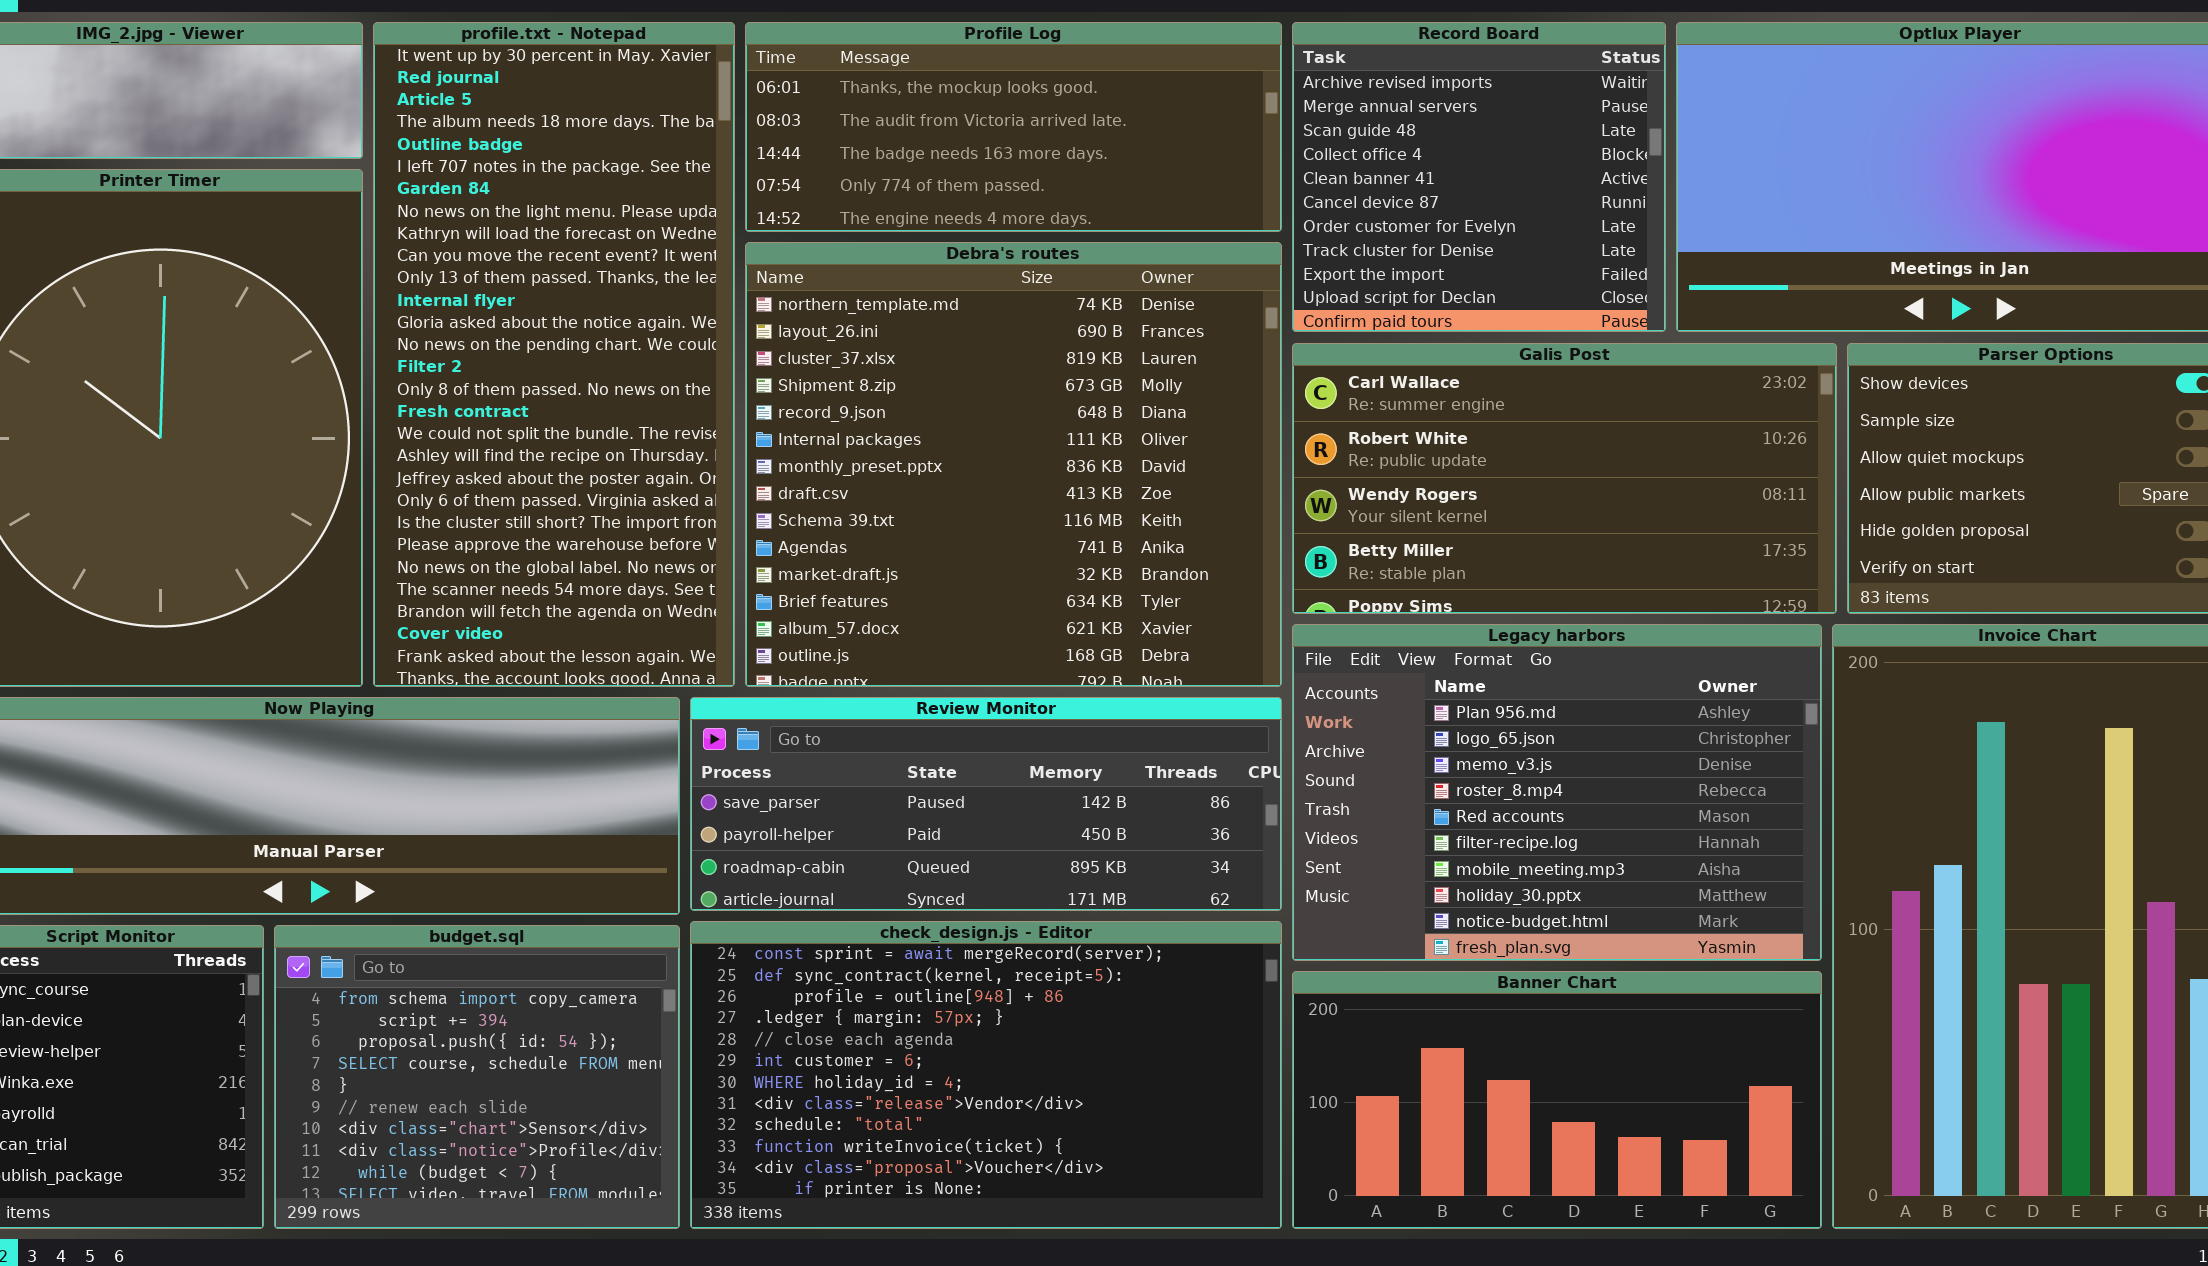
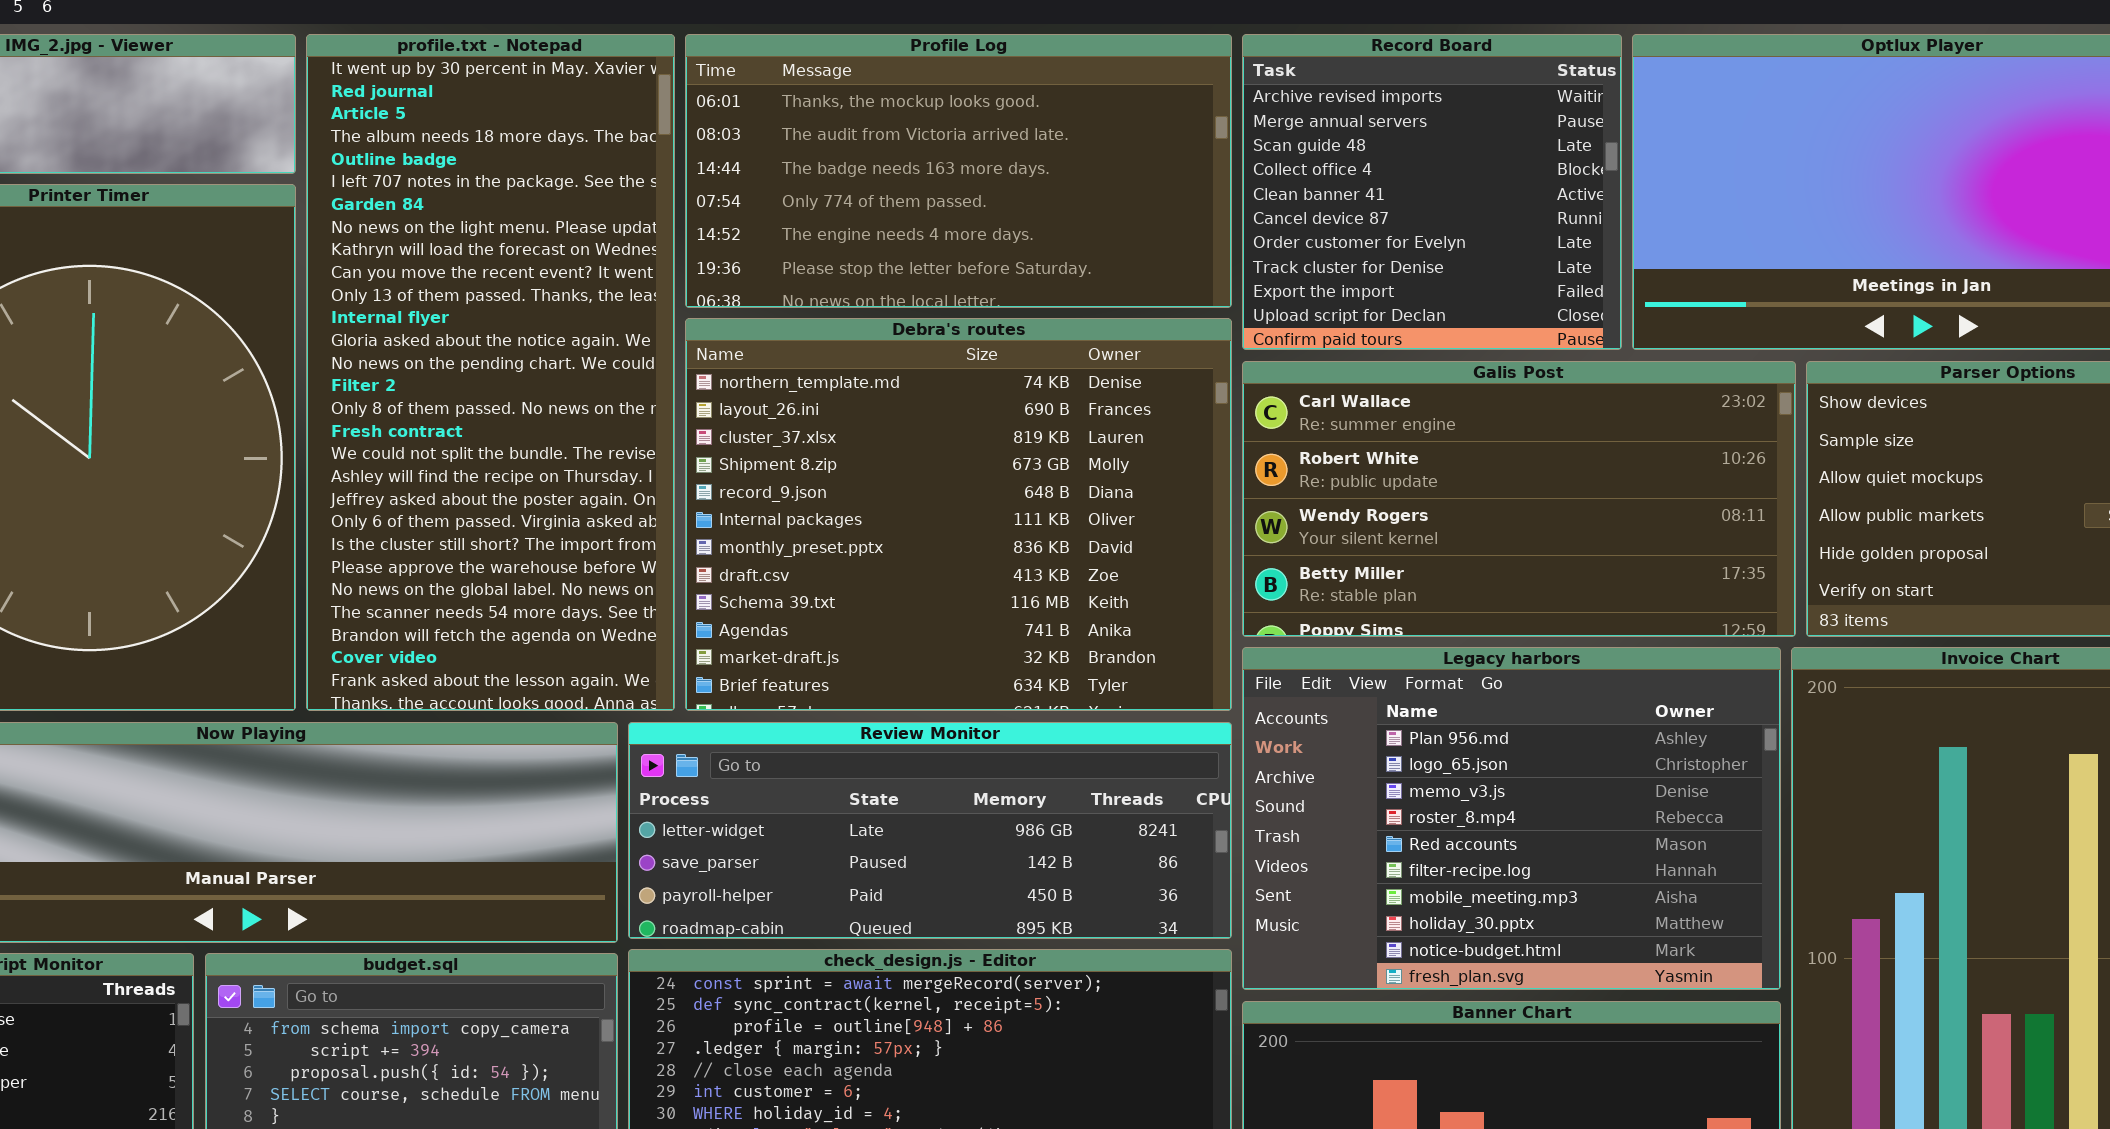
Profile Log: [745,22,1282,232] -> [685,34,1232,308], resized
Debra's routes: [745,242,1282,687] -> [685,318,1232,711], resized
Review Monitor: [690,697,1282,911] -> [628,722,1232,939], scrolled up 1 row

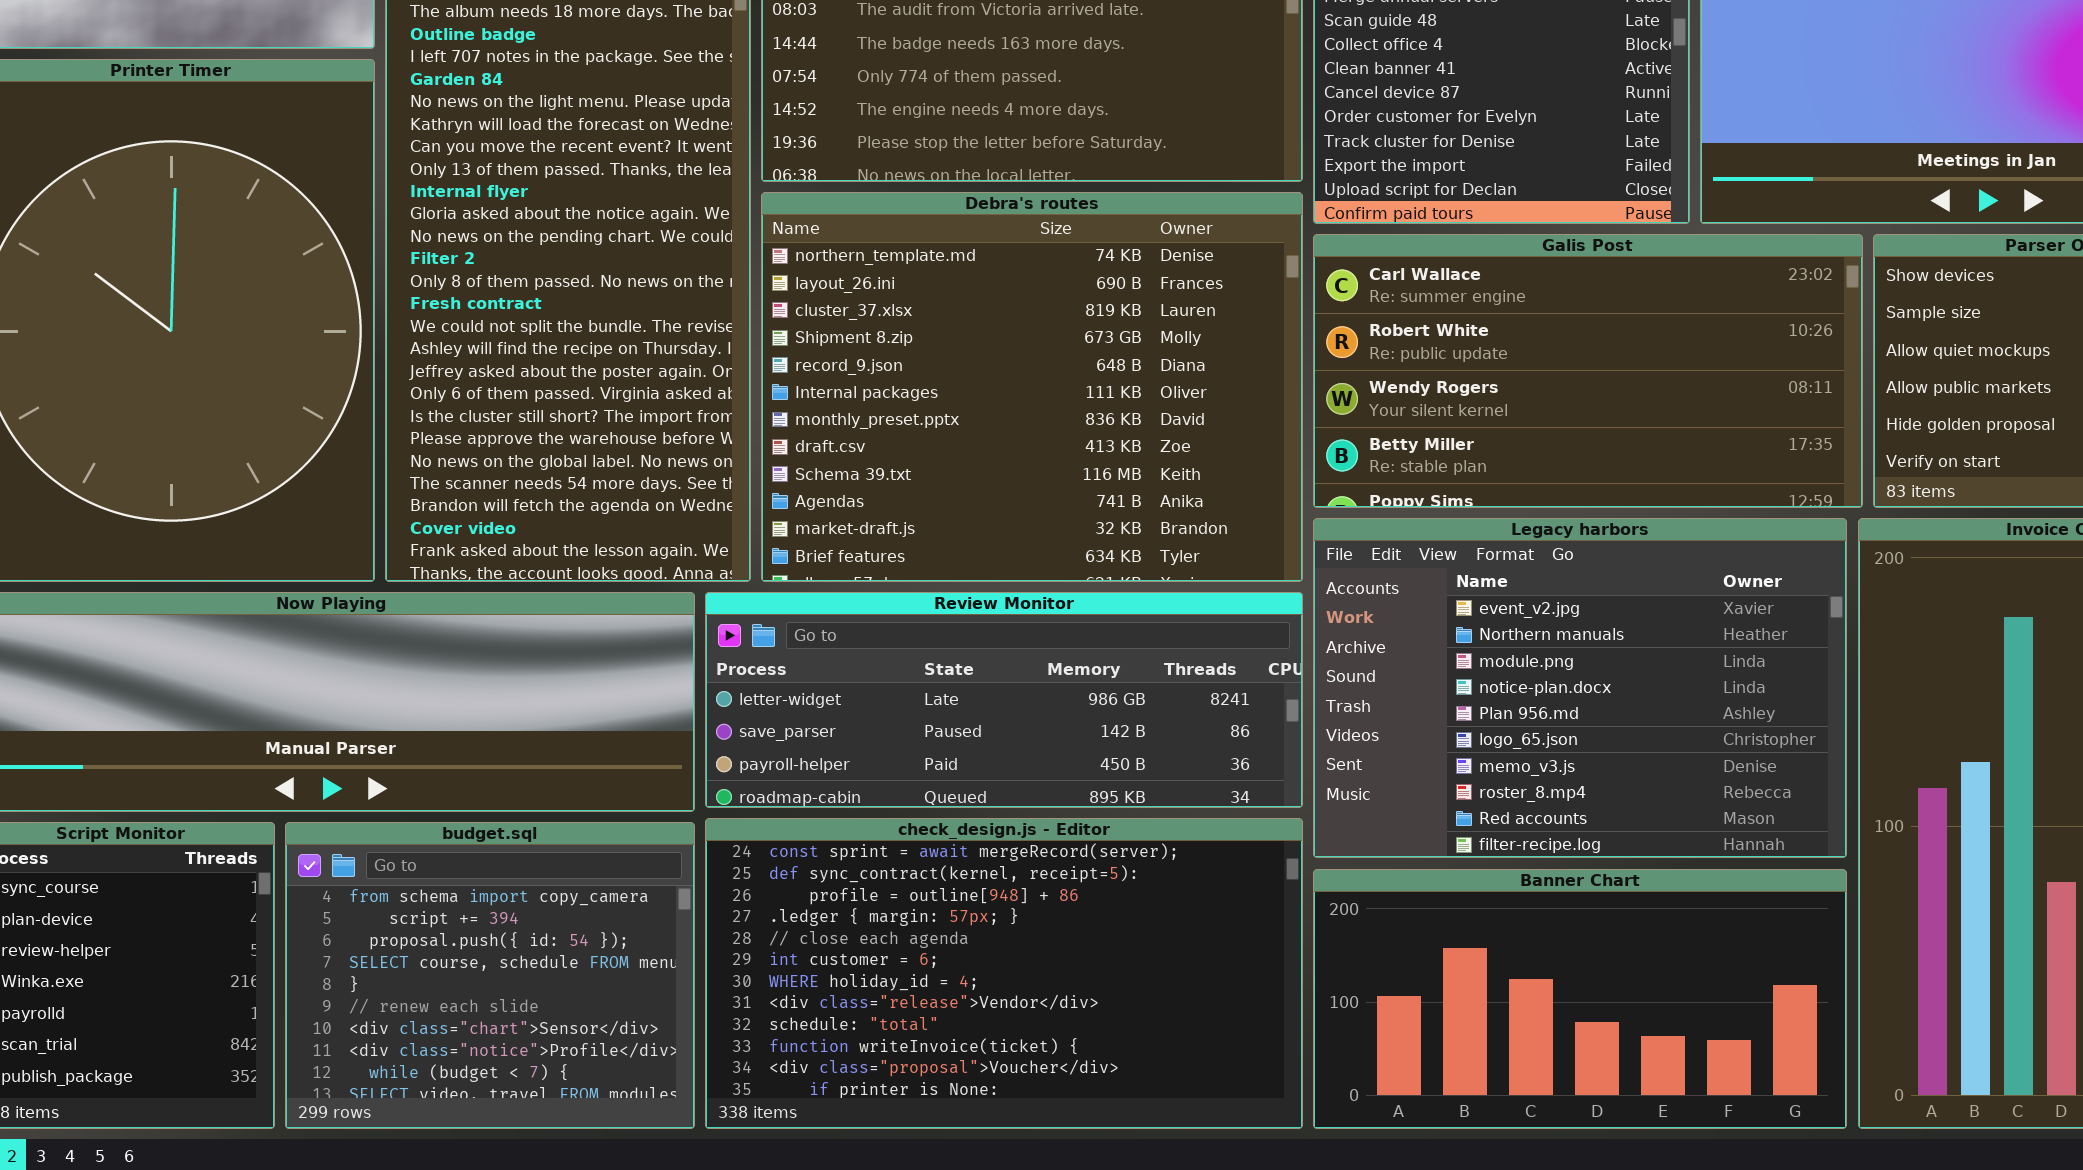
Legacy harbors: [1242,647,1781,990] -> [1313,518,1847,858], scrolled up 4 rows

